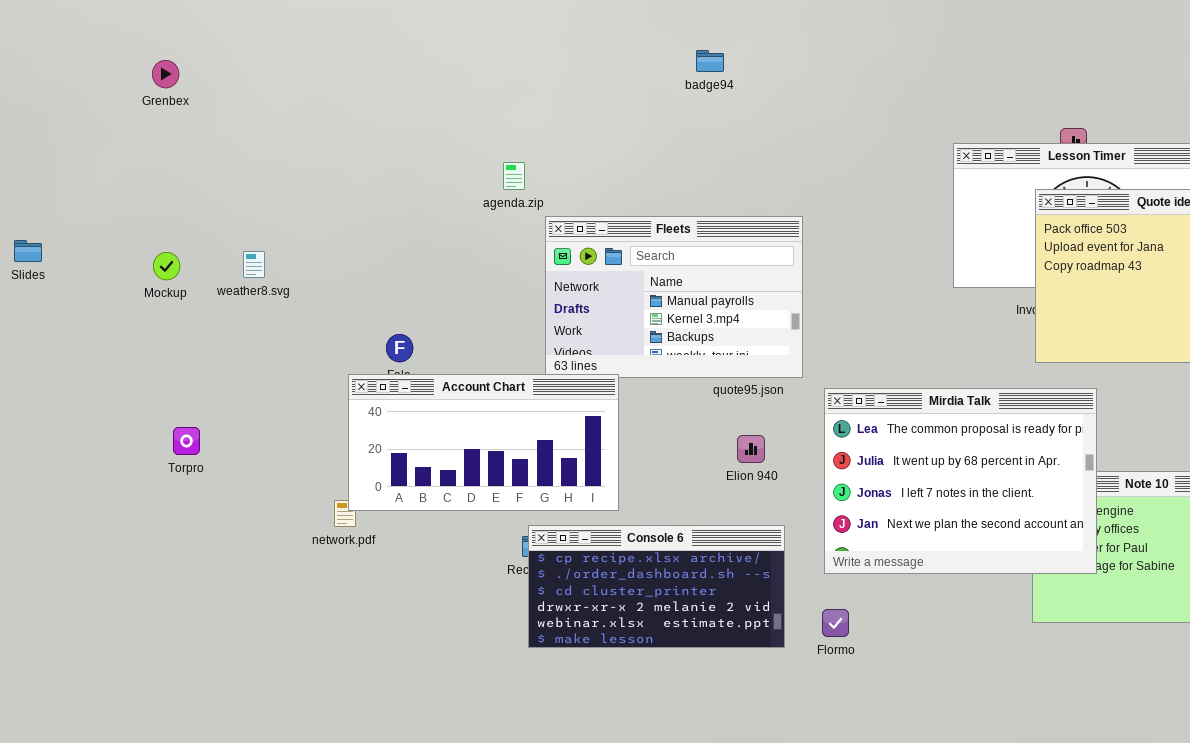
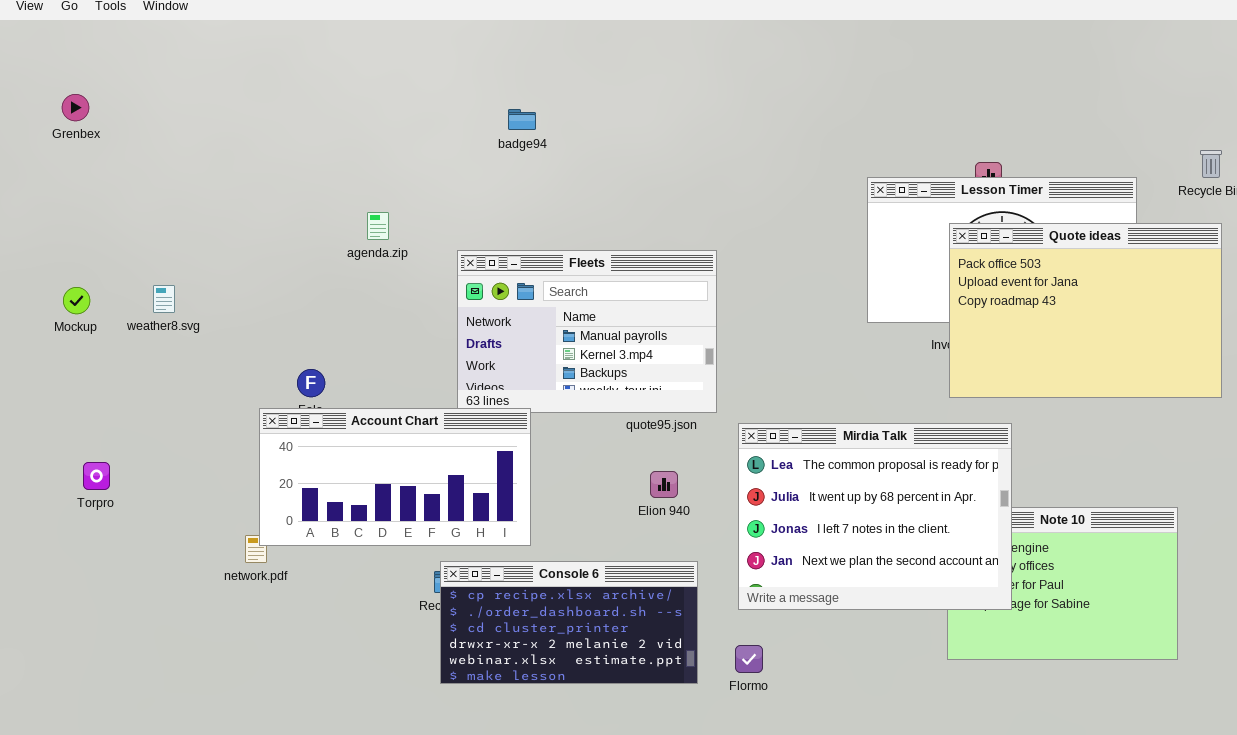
badge94: [696,50,724,72] -> [508,109,536,130], moved
agenda.zip: [503,162,525,190] -> [367,212,389,240], moved

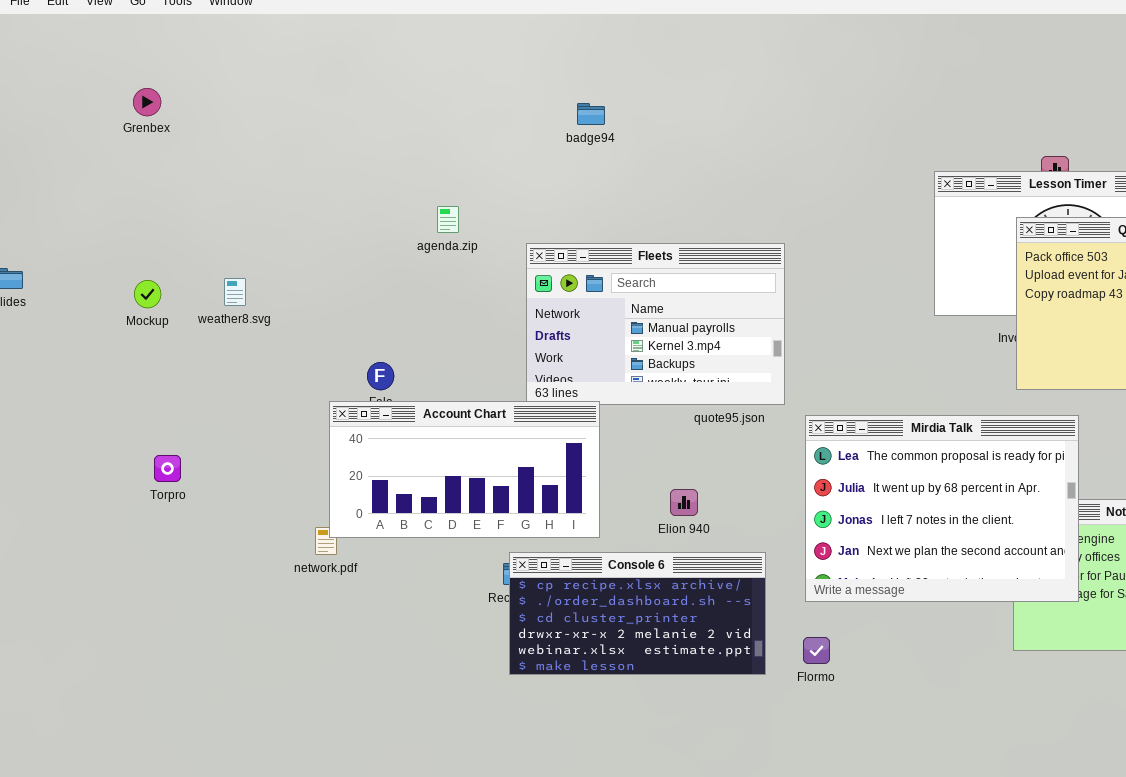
Elion 940: [650,471,678,498] -> [670,489,698,516], moved

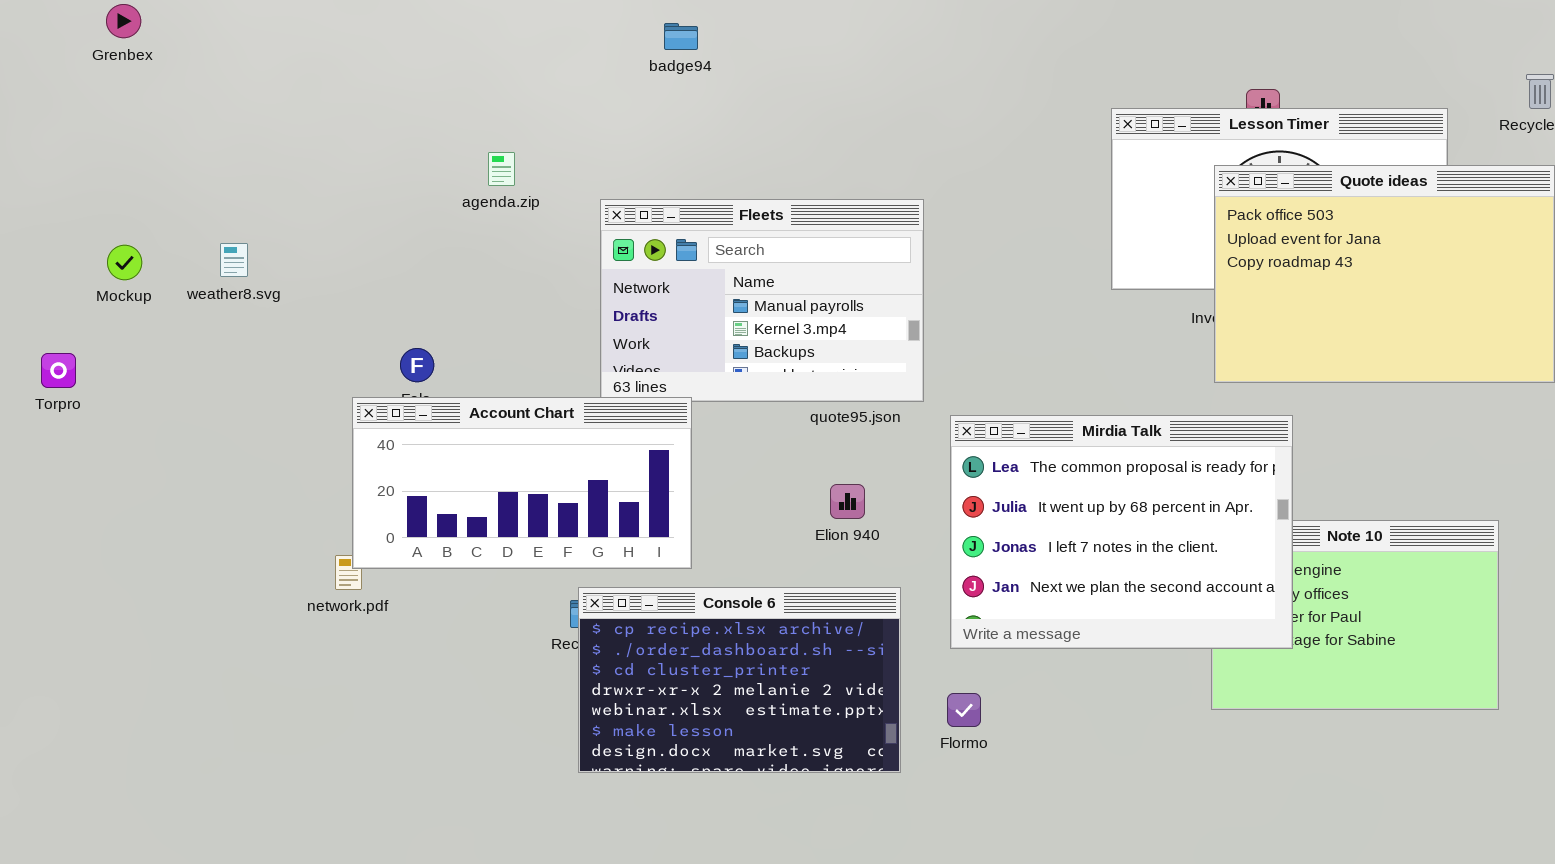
Torpro: [154,455,181,482] -> [41,353,76,388], moved
Elion 940: [670,489,698,516] -> [830,484,865,519], moved
Console 6: [509,552,766,675] -> [578,587,901,773], resized

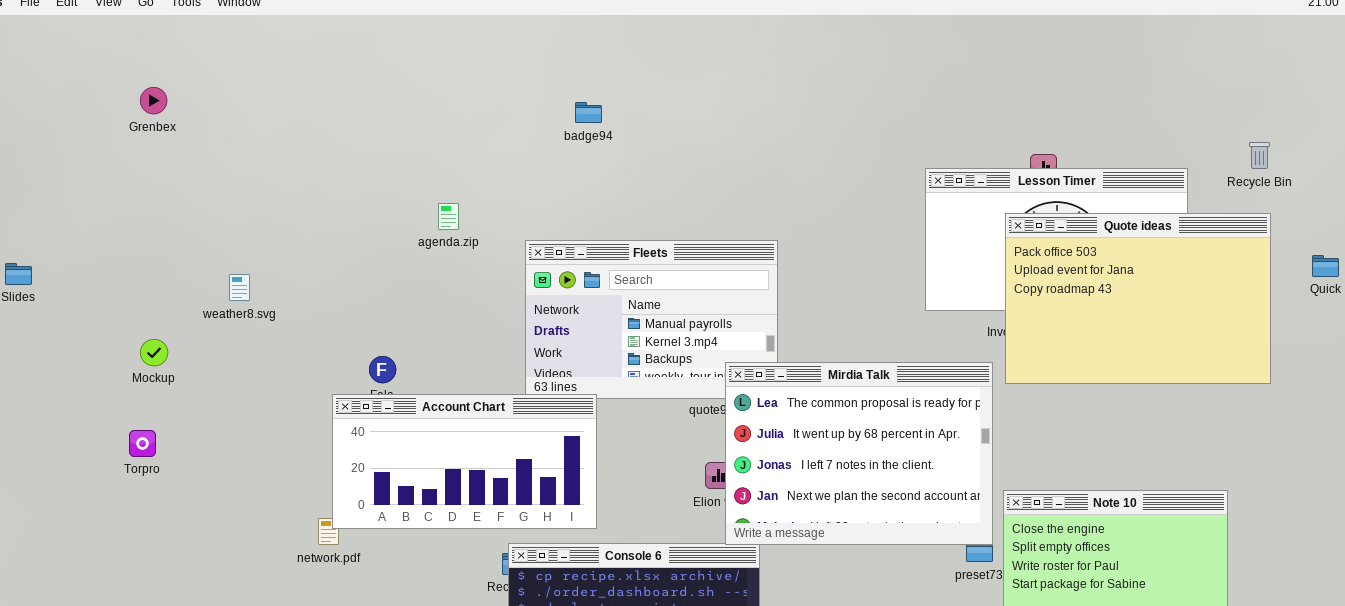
Mockup: [107,245,142,280] -> [140,339,168,366], moved
Torpro: [41,353,76,388] -> [129,430,156,457], moved
Mirdia Talk: [950,415,1293,649] -> [725,362,993,545], moved

